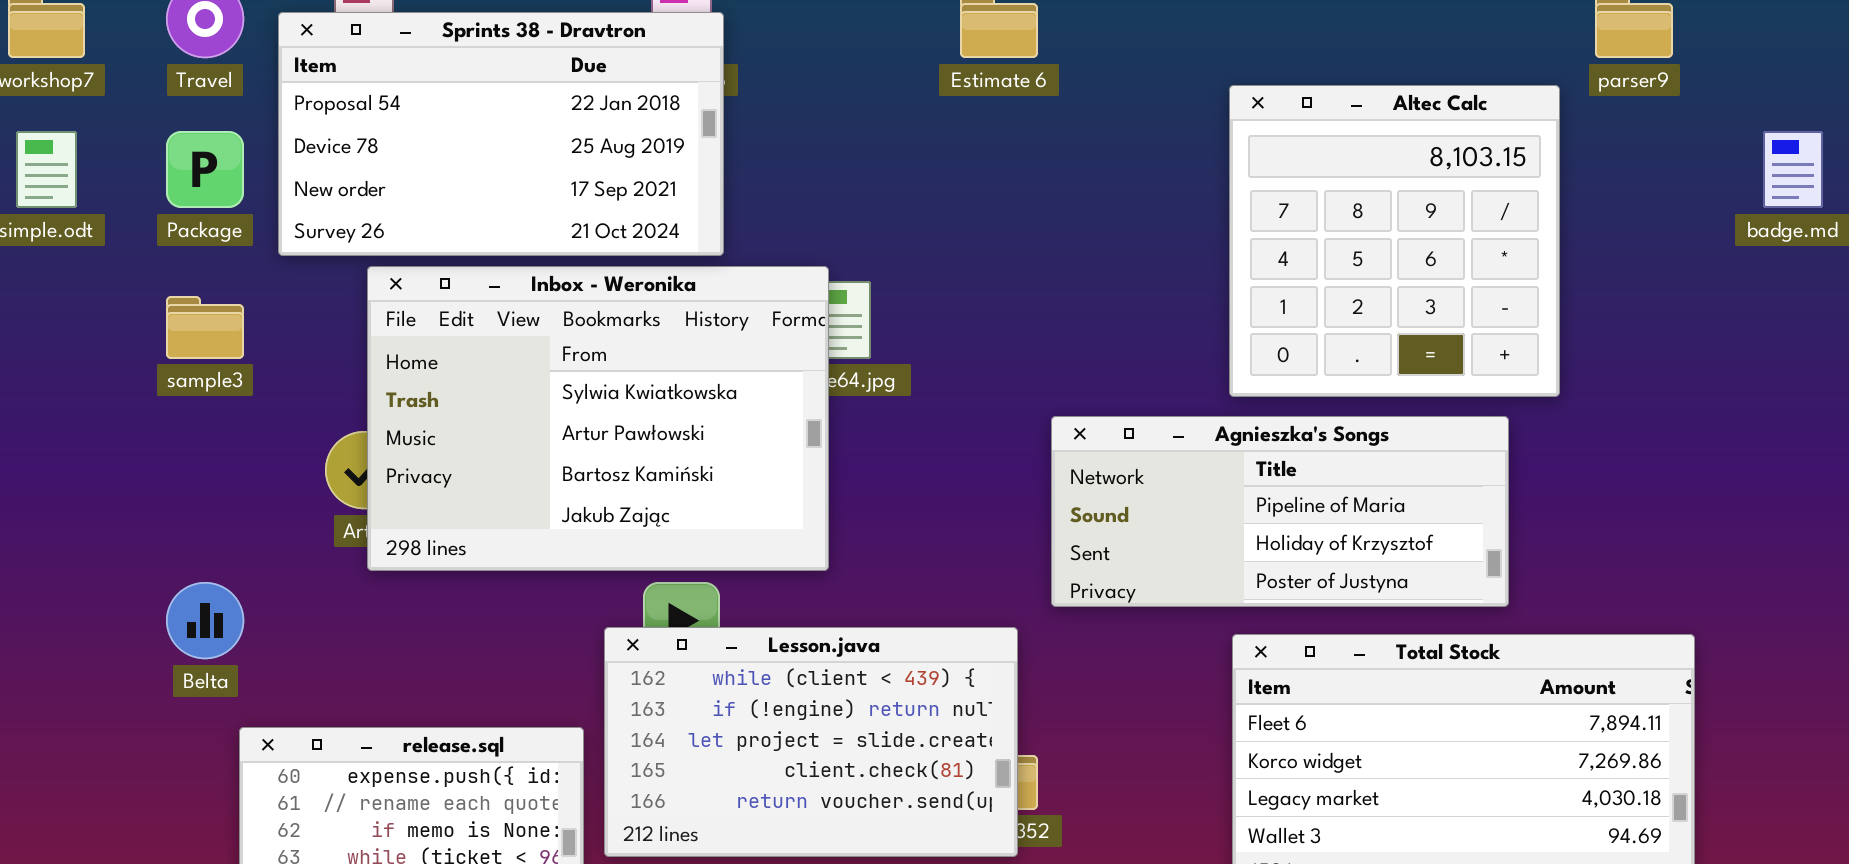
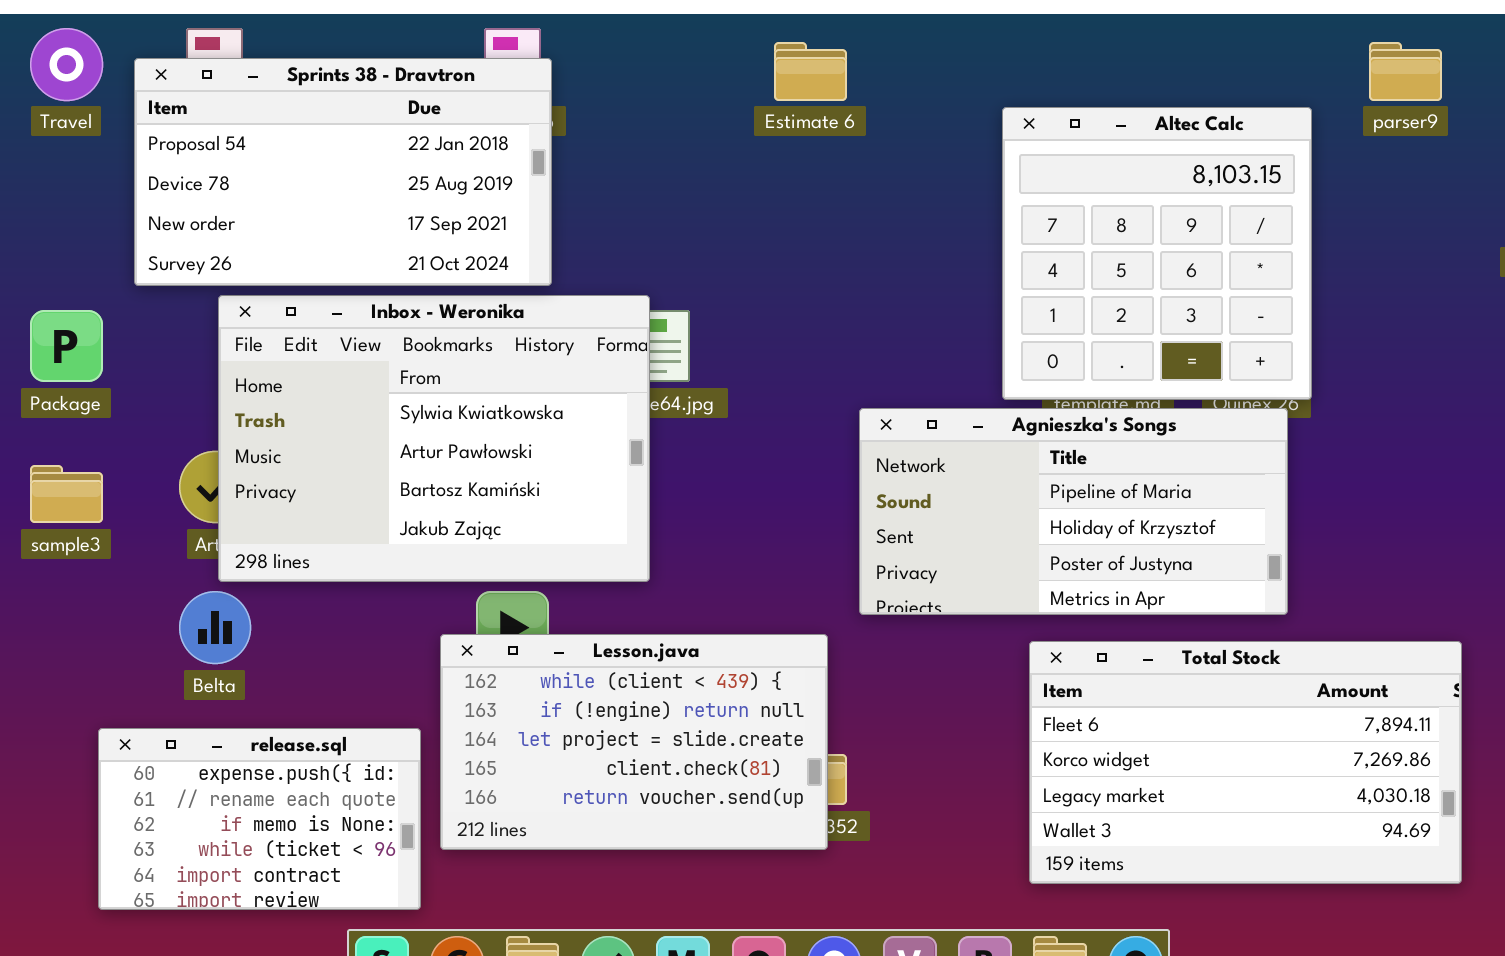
Altec Calc: [1229,85,1560,397] -> [1002,107,1312,400], moved
Package: [166,131,244,208] -> [30,310,103,382], moved
sample3: [166,296,244,359] -> [30,465,103,523], moved
Agnieszka's Songs: [1051,416,1509,607] -> [859,408,1288,615], resized
Belta: [166,582,244,659] -> [179,591,251,664], moved

